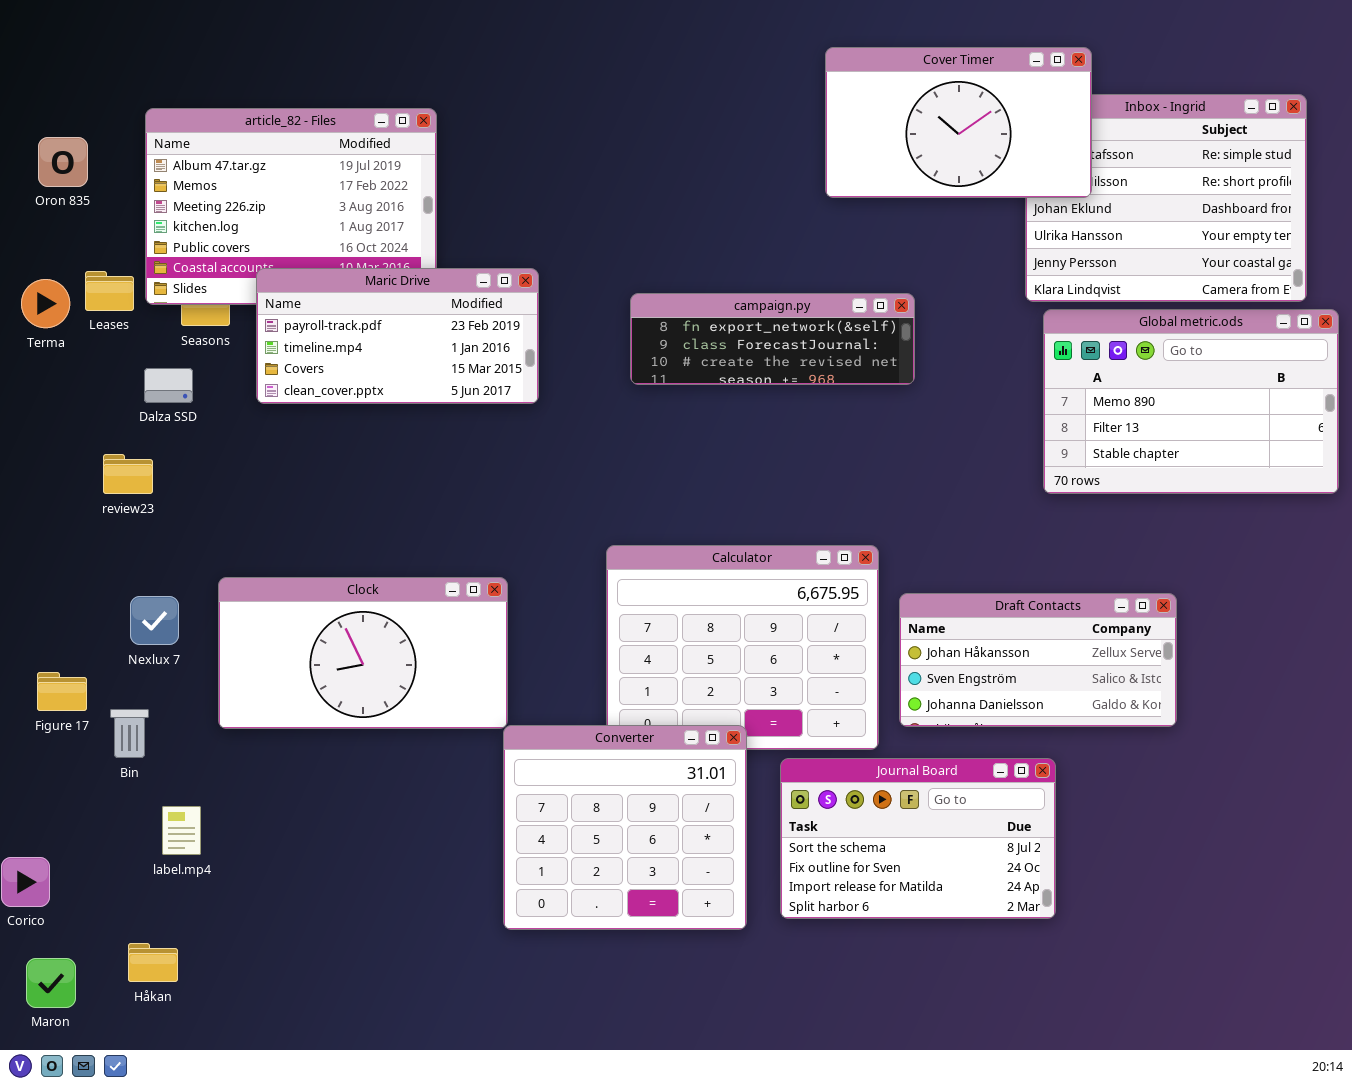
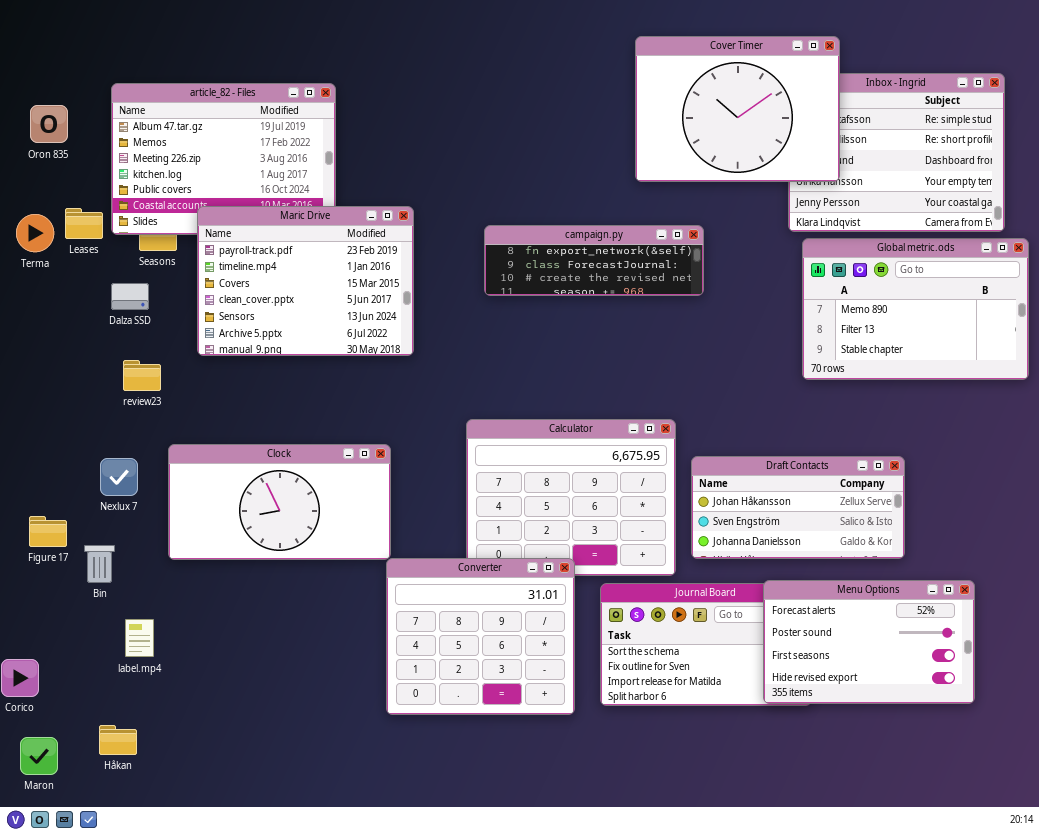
Cover Timer: [825,47,1092,198] -> [635,36,840,182], resized
Maric Drive: [256,268,539,404] -> [197,206,414,356], resized
review23: [103,454,153,494] -> [123,360,161,391], moved
Menu Options: none -> [763,580,975,704], opened

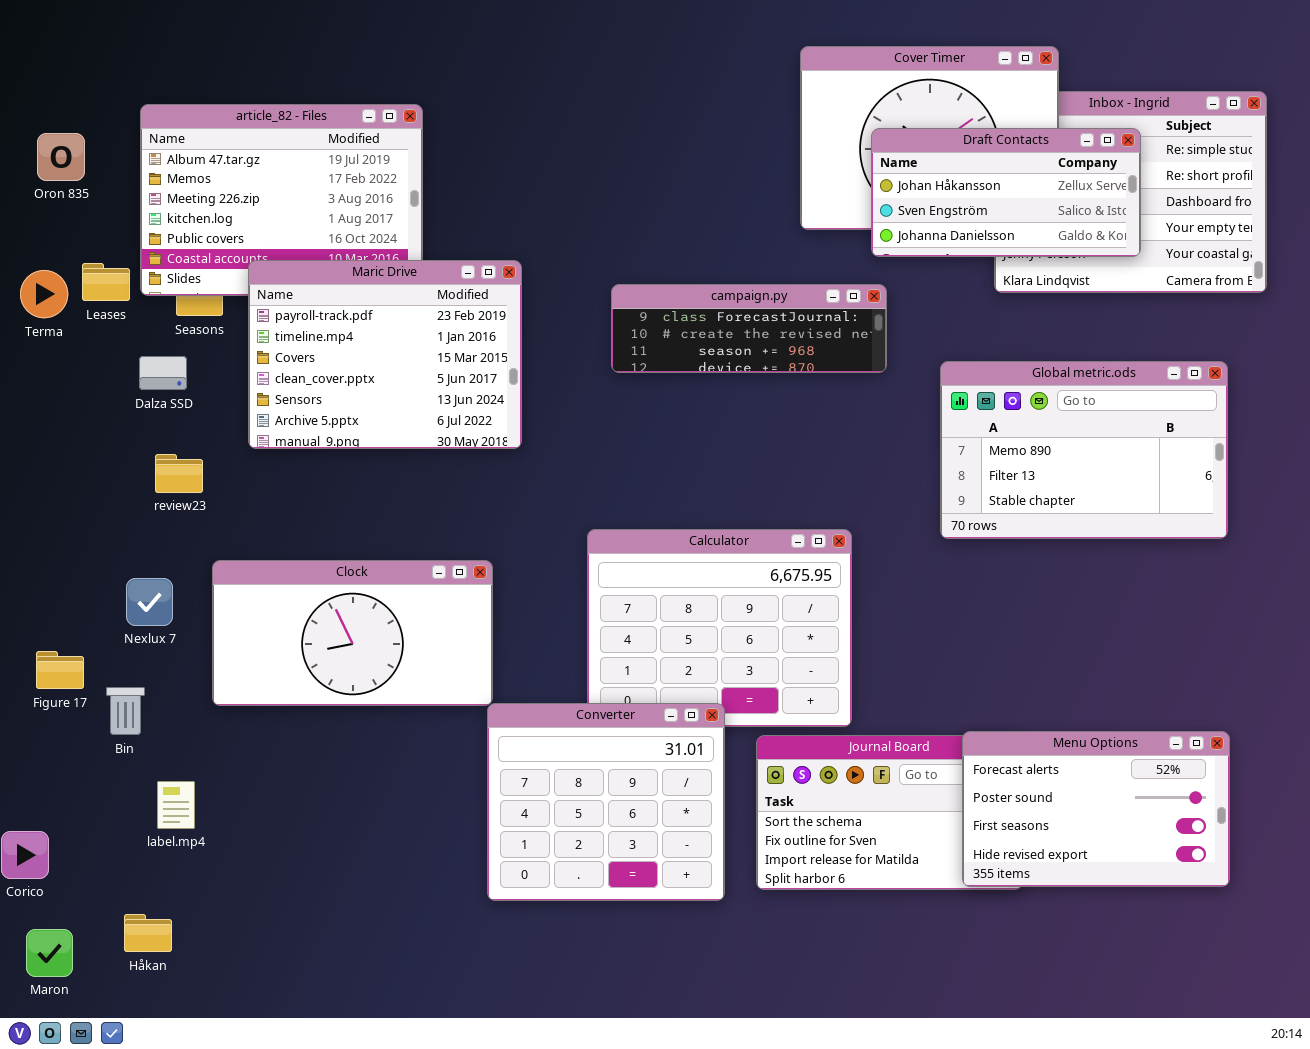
campaign.py: [484,225,704,296] -> [611,284,887,373], scrolled down 1 row
Global metric.ods: [802,238,1029,380] -> [940,361,1228,539], moved
Draft Contacts: [691,456,905,559] -> [871,128,1141,257], moved

